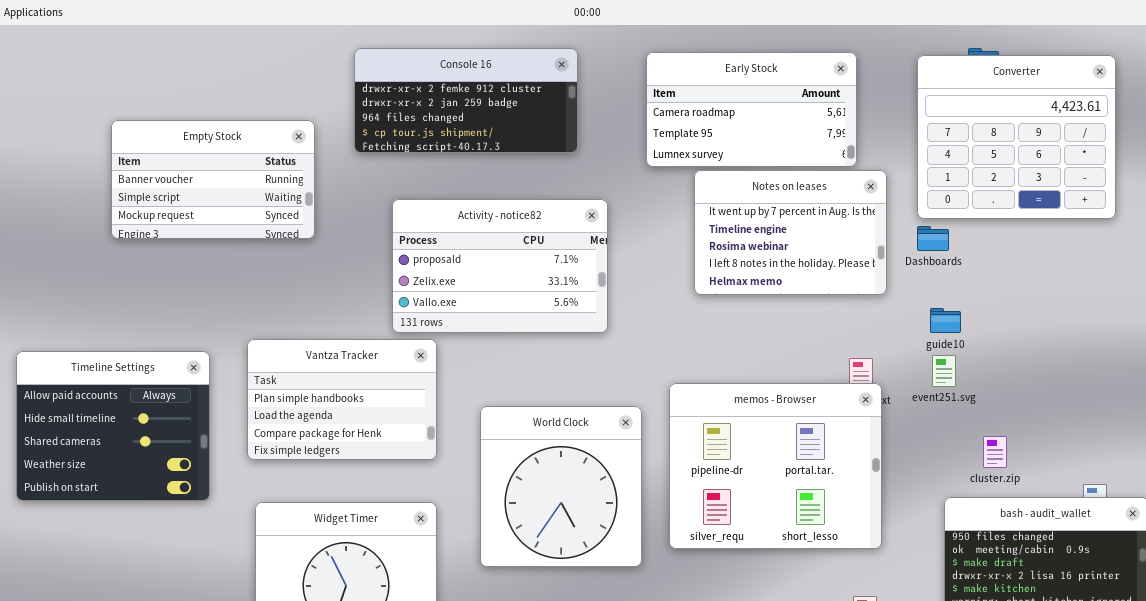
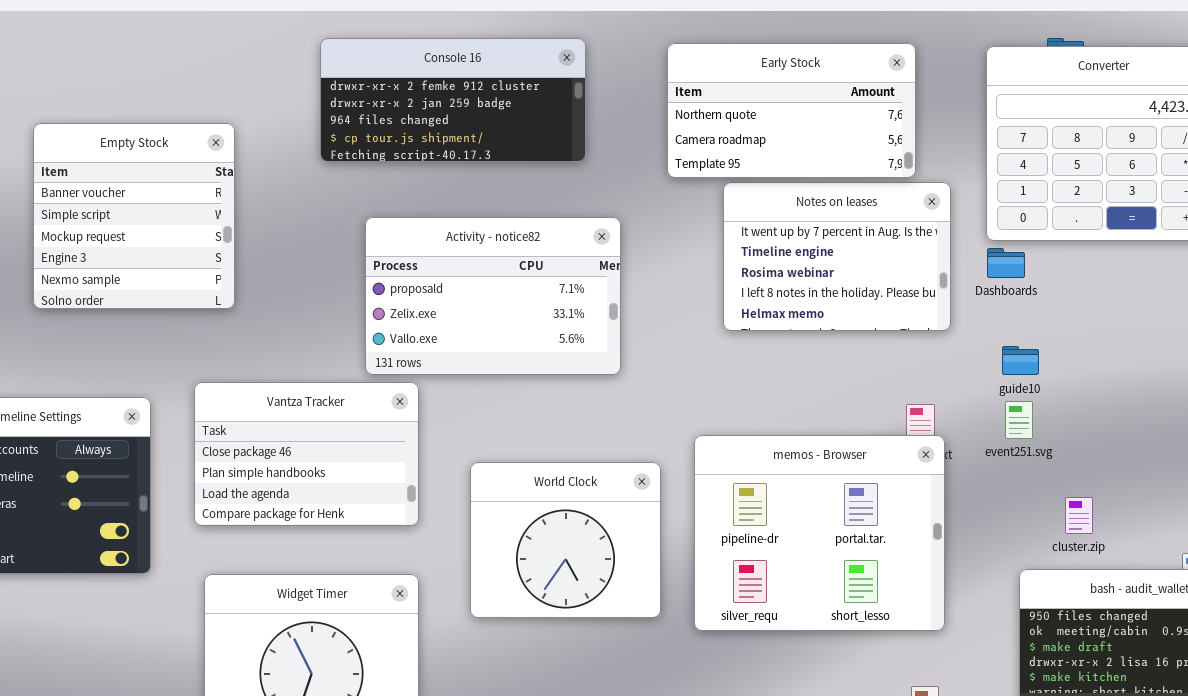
Early Stock: [646,52,857,167] -> [667,43,916,178], scrolled up 1 row
Empty Stock: [111,120,315,239] -> [33,123,235,309], resized
Vantza Tracker: [247,339,437,460] -> [194,382,419,526], scrolled up 1 row
World Clock: [480,406,642,567] -> [470,462,661,618], resized

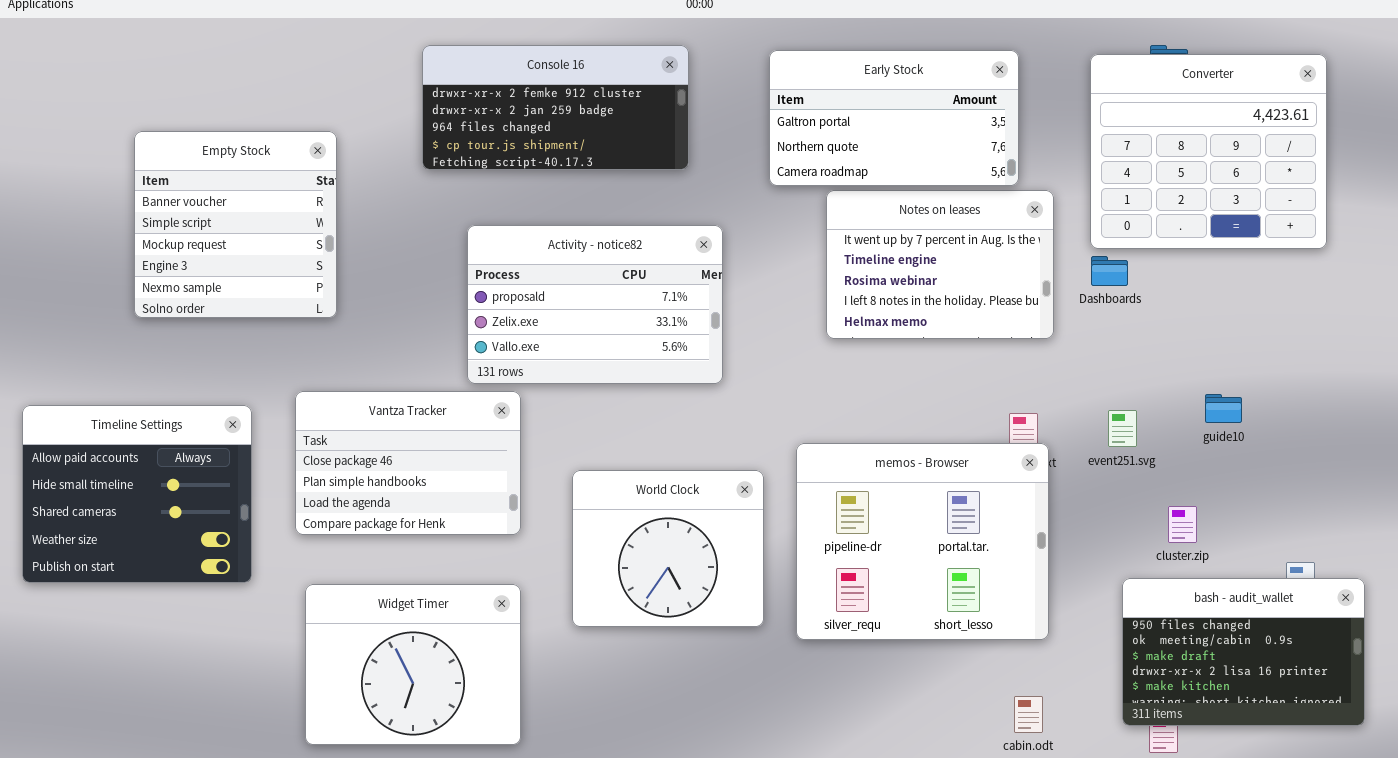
Early Stock: [667,43,916,178] -> [769,50,1019,186], scrolled up 1 row
guide10: [1002,346,1039,375] -> [1205,394,1242,423], moved

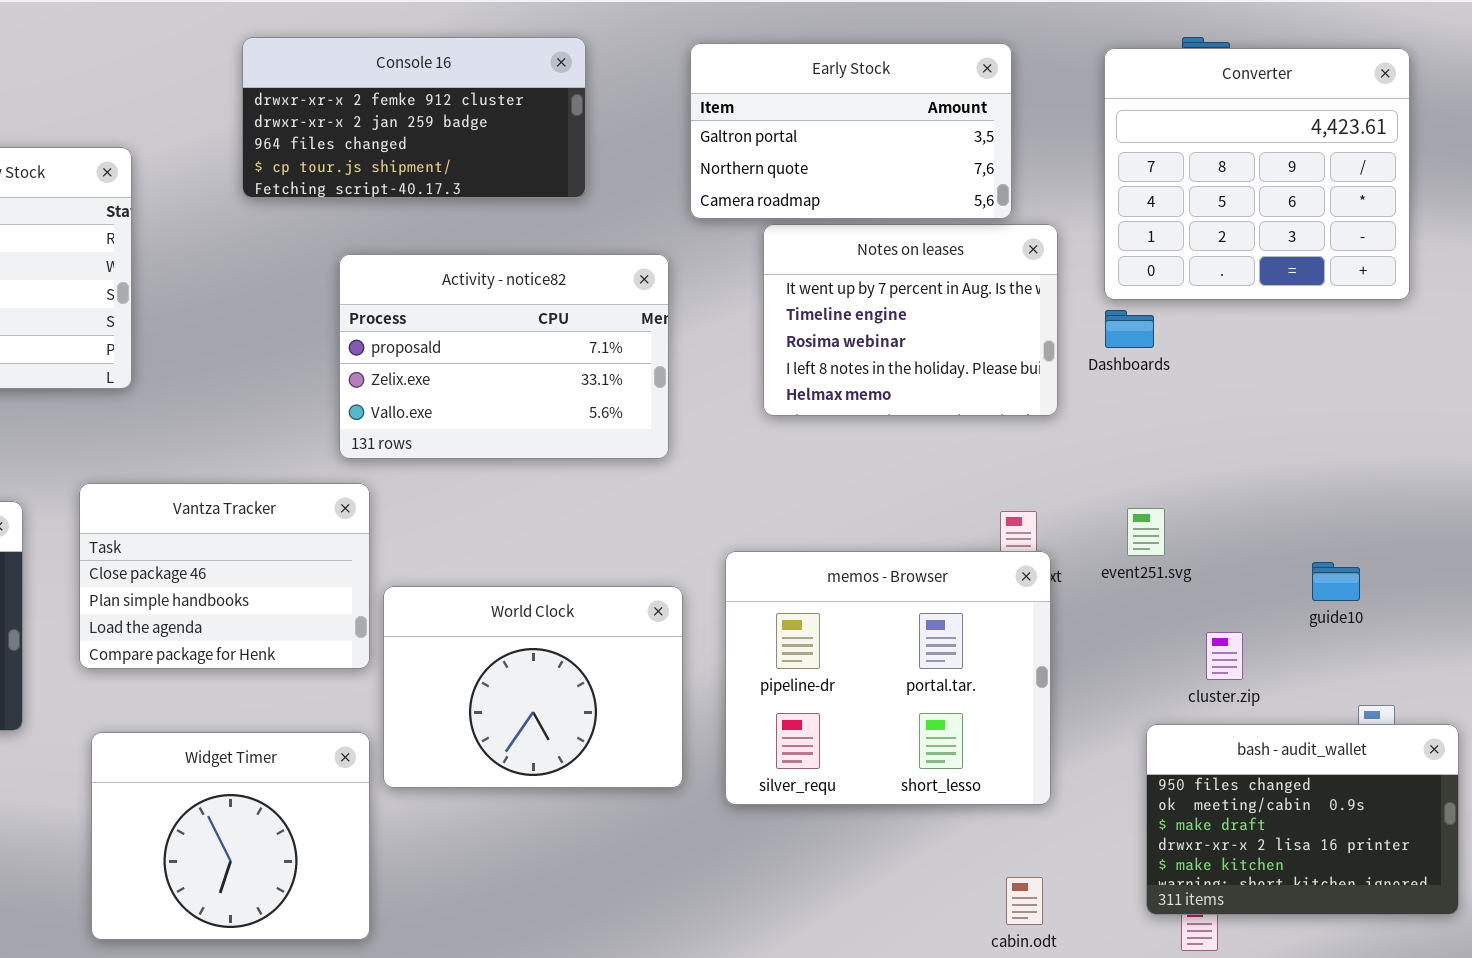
Activity - notice82: [467,225,723,384] -> [339,254,669,459], moved
guide10: [1205,394,1242,423] -> [1312,562,1360,601], moved
World Clock: [572,470,764,627] -> [383,586,683,788], resized

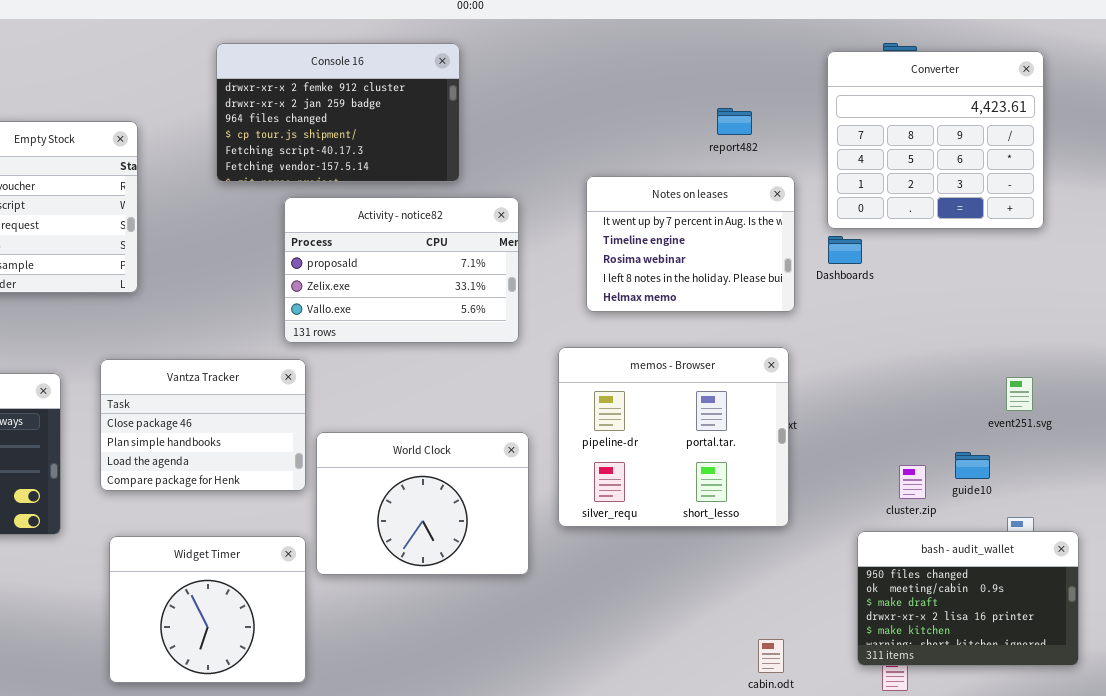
Console 16: [242,37,586,198] -> [216,43,460,182], resized
Early Stock: [690,43,1012,219] -> none, closed
event251.svg: [1127,508,1165,556] -> [1006,377,1033,411], moved
memos - Browser: [725,551,1051,805] -> [558,347,789,527], moved
guide10: [1312,562,1360,601] -> [955,452,990,479], moved

